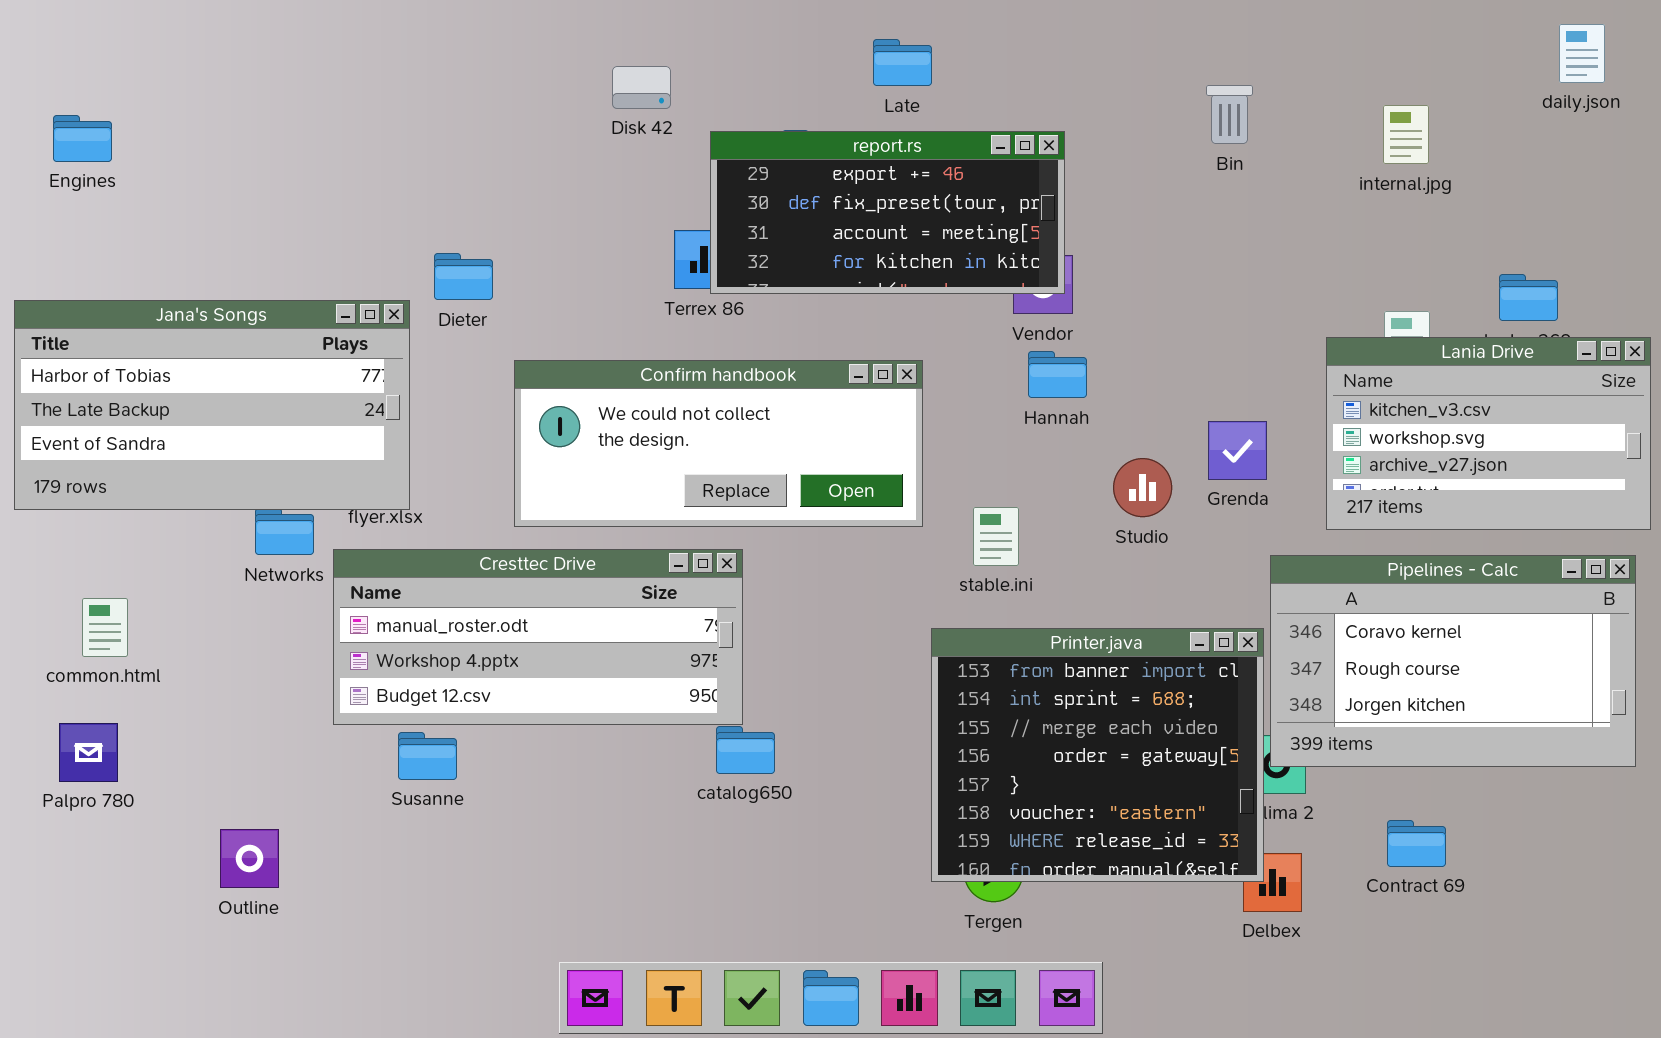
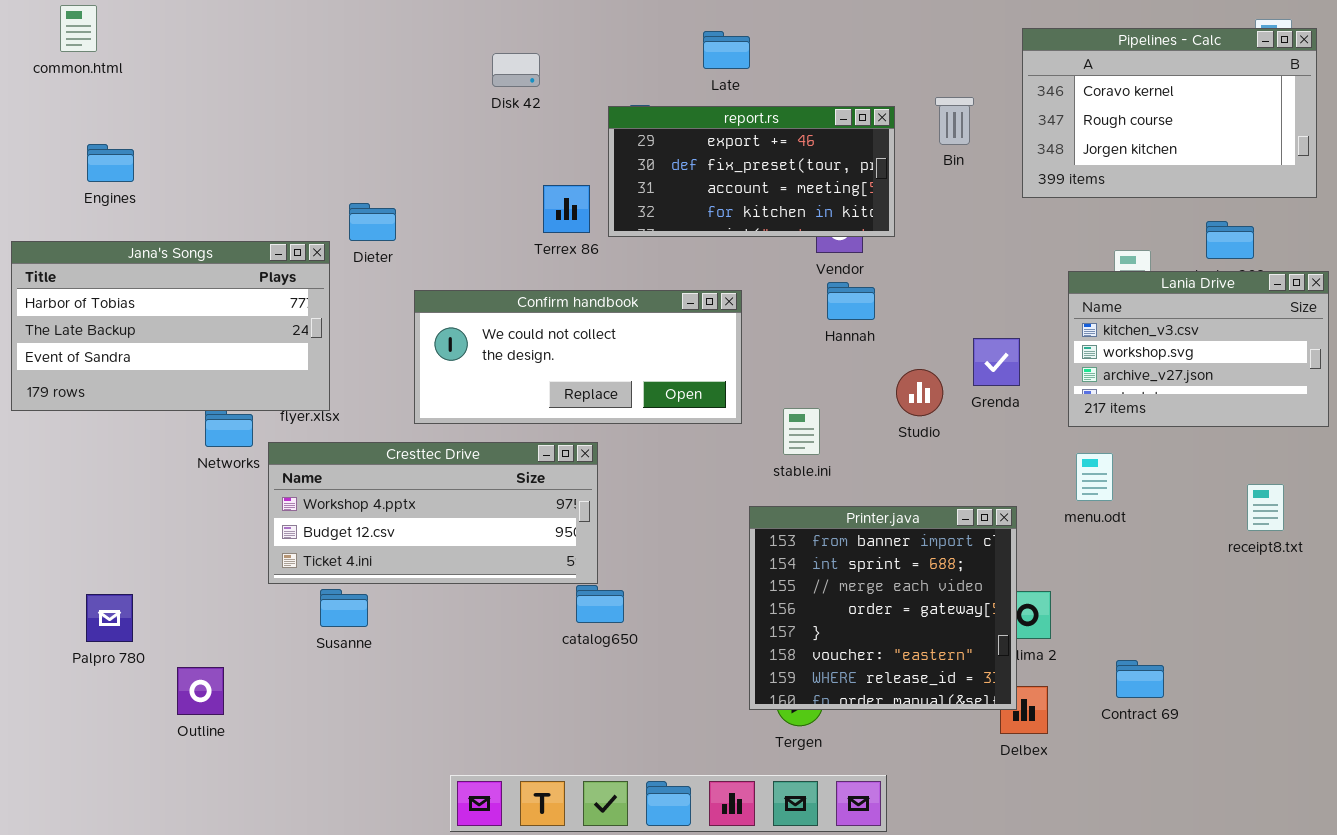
Bin: [1206,85,1253,144] -> [935,97,974,145], moved
Engines: [53,115,112,162] -> [87,144,134,182], moved
report.rs: [710,131,1065,294] -> [608,106,895,237], moved
Cresttec Drive: [333,549,743,725] -> [268,442,598,584], scrolled down 1 row
Pipelines - Calc: [1270,555,1636,767] -> [1022,28,1317,198], moved
common.html: [82,598,128,657] -> [60,5,97,52], moved
Palpro 780: [59,723,118,782] -> [86,594,133,642], moved

